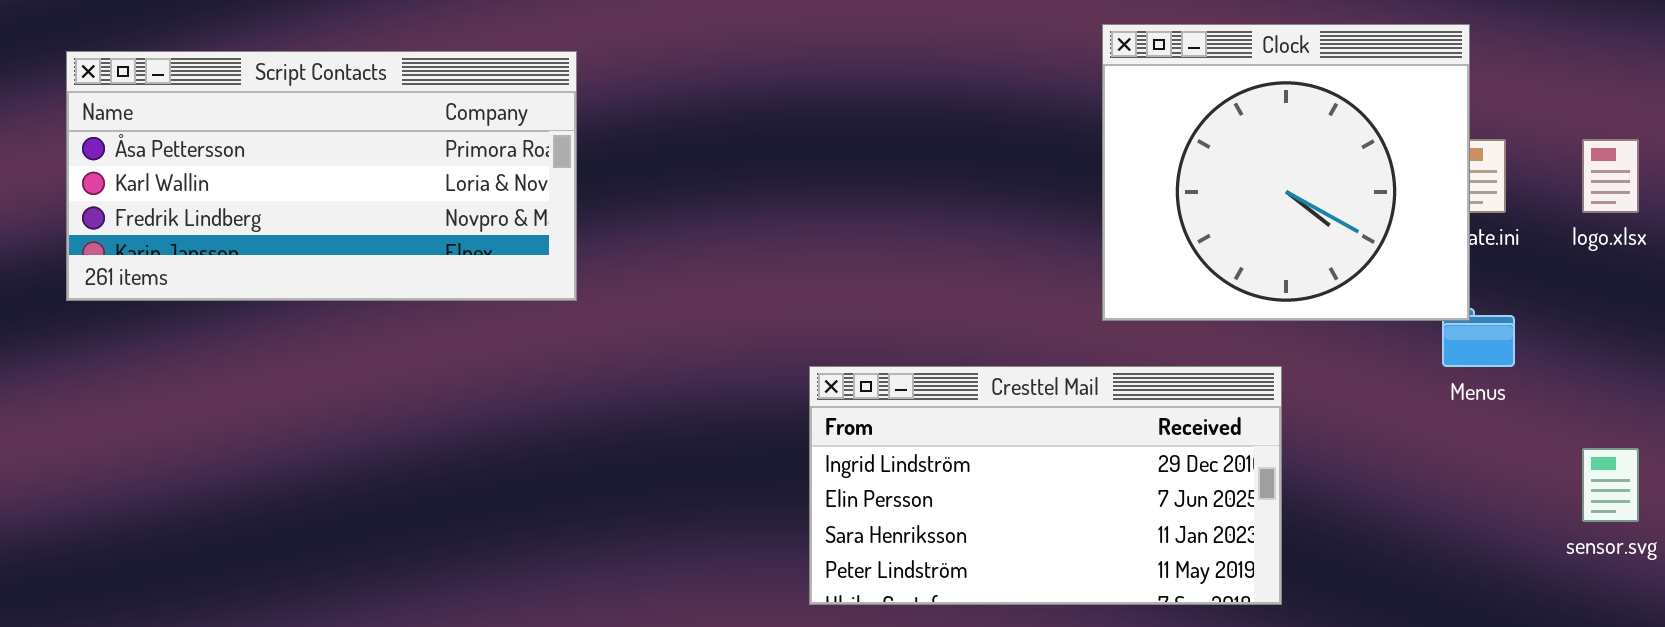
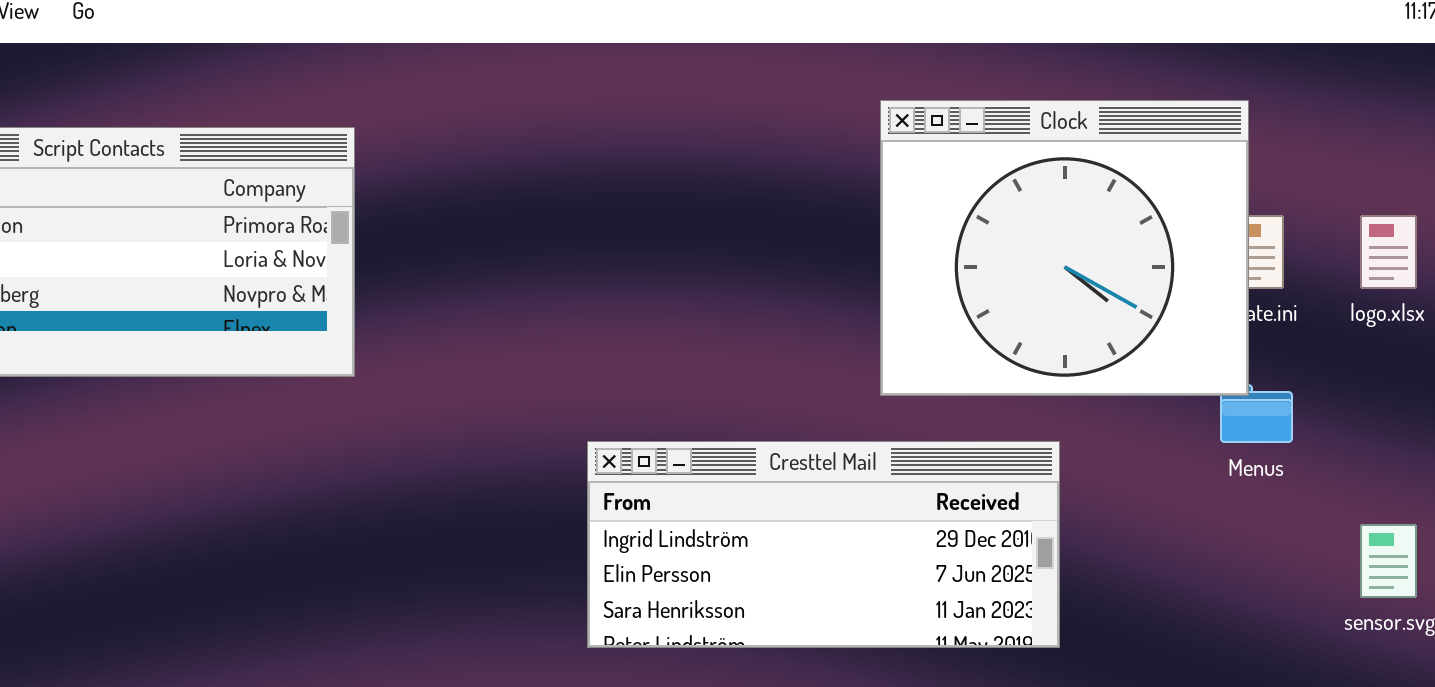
Cresttel Mail: [809,366,1282,605] -> [587,441,1060,648], resized

